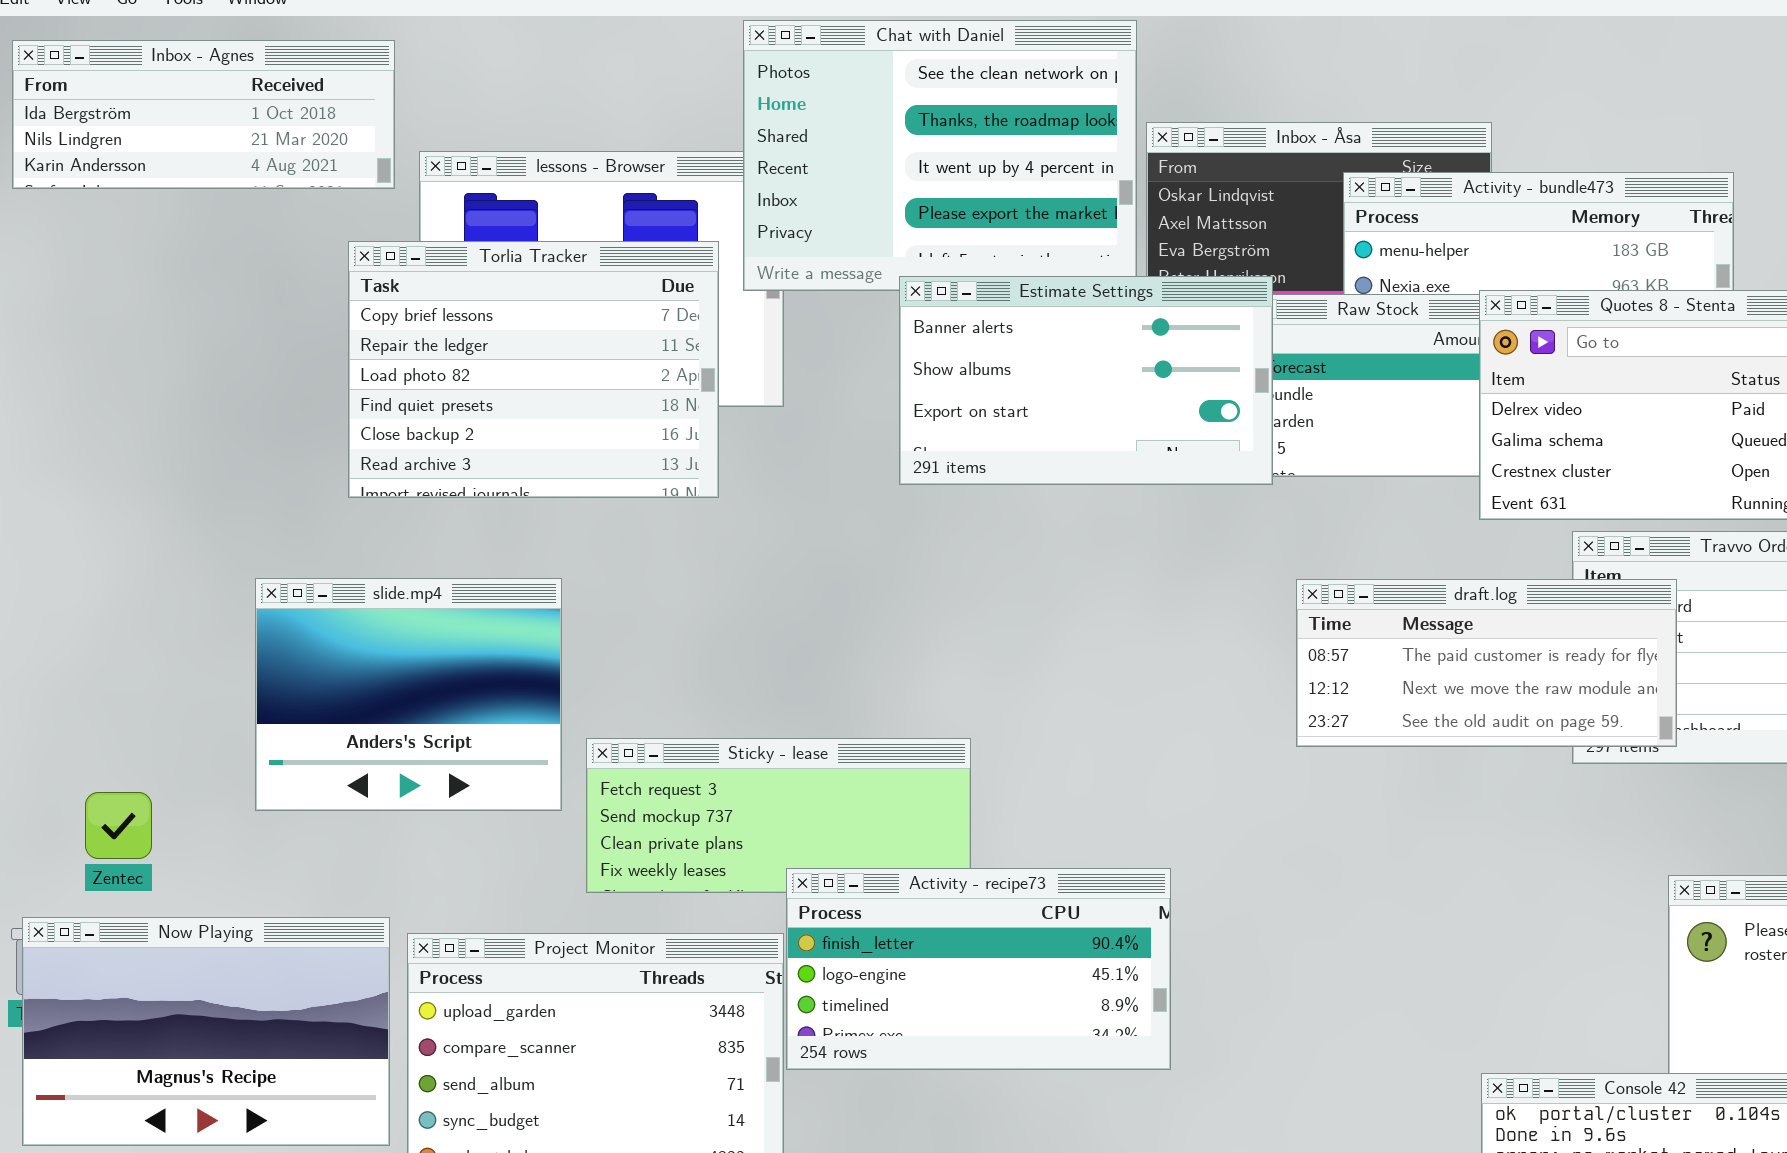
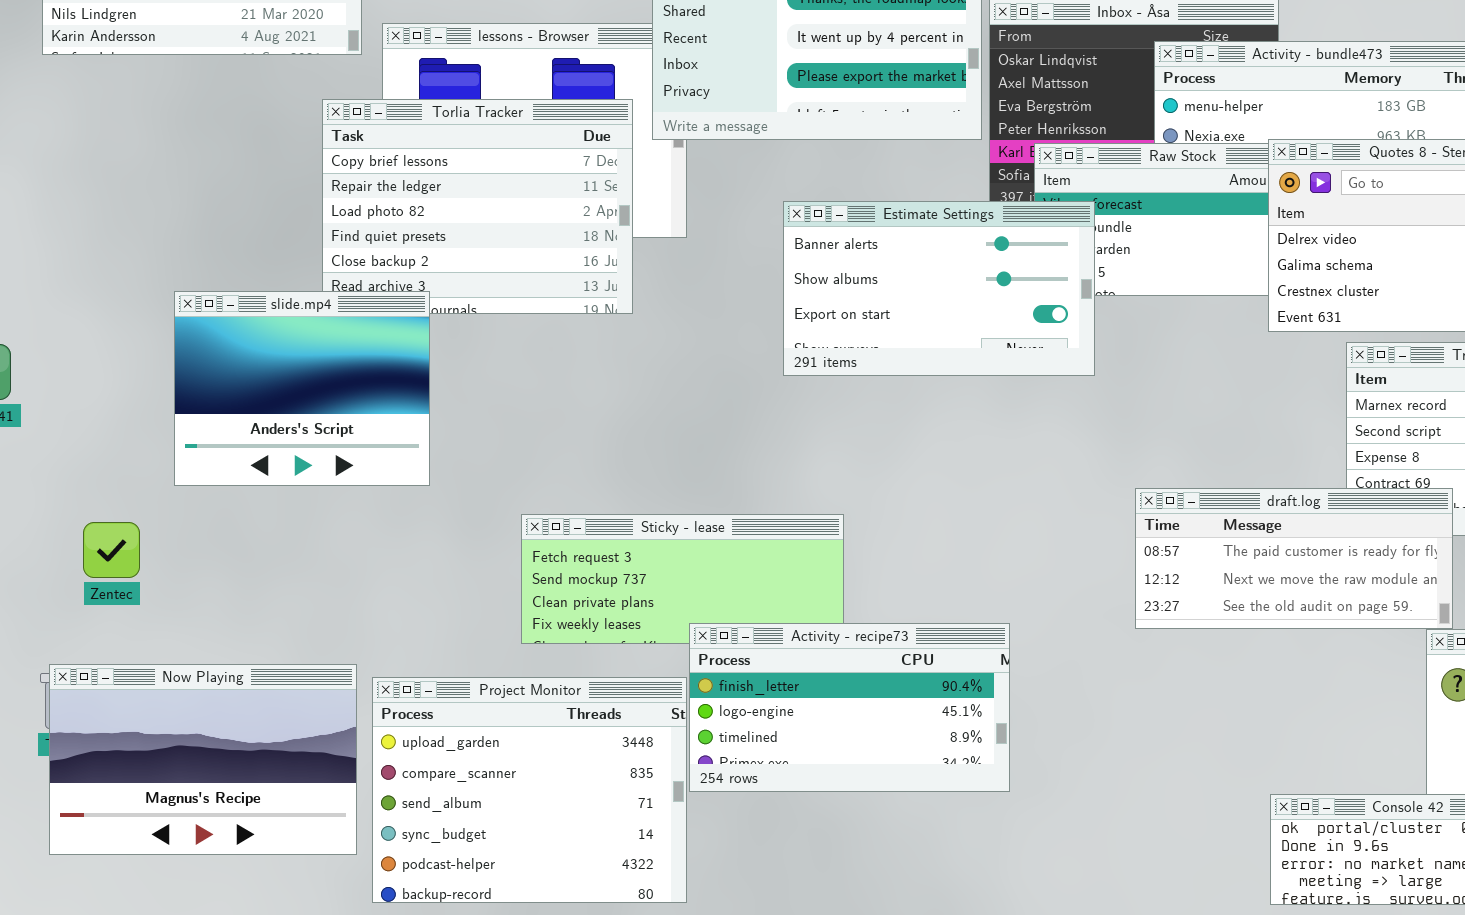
Estimate Settings: [899,276,1273,485] -> [783,201,1095,376], moved
slide.mp4: [255,578,562,811] -> [174,291,430,486], moved
draft.log: [1296,579,1677,747] -> [1135,488,1453,629], moved
Zentec: [85,792,152,859] -> [83,522,140,578], moved

